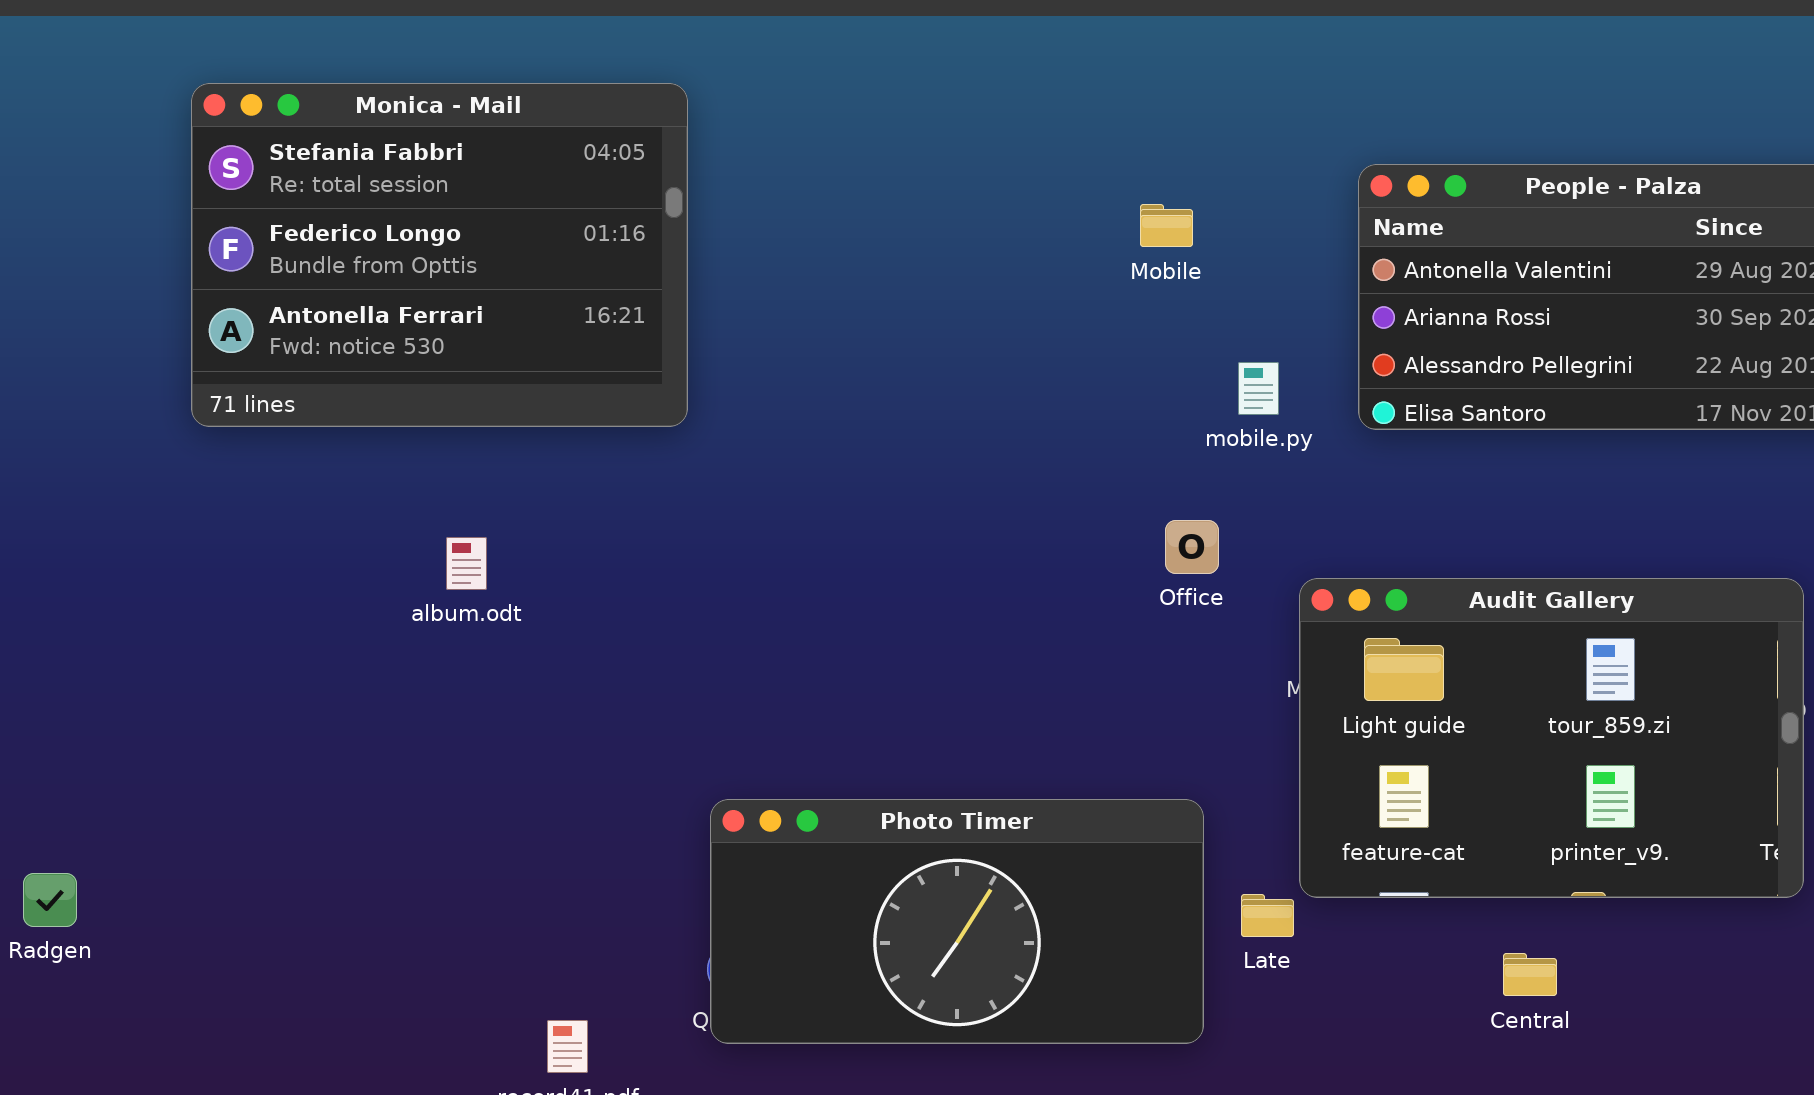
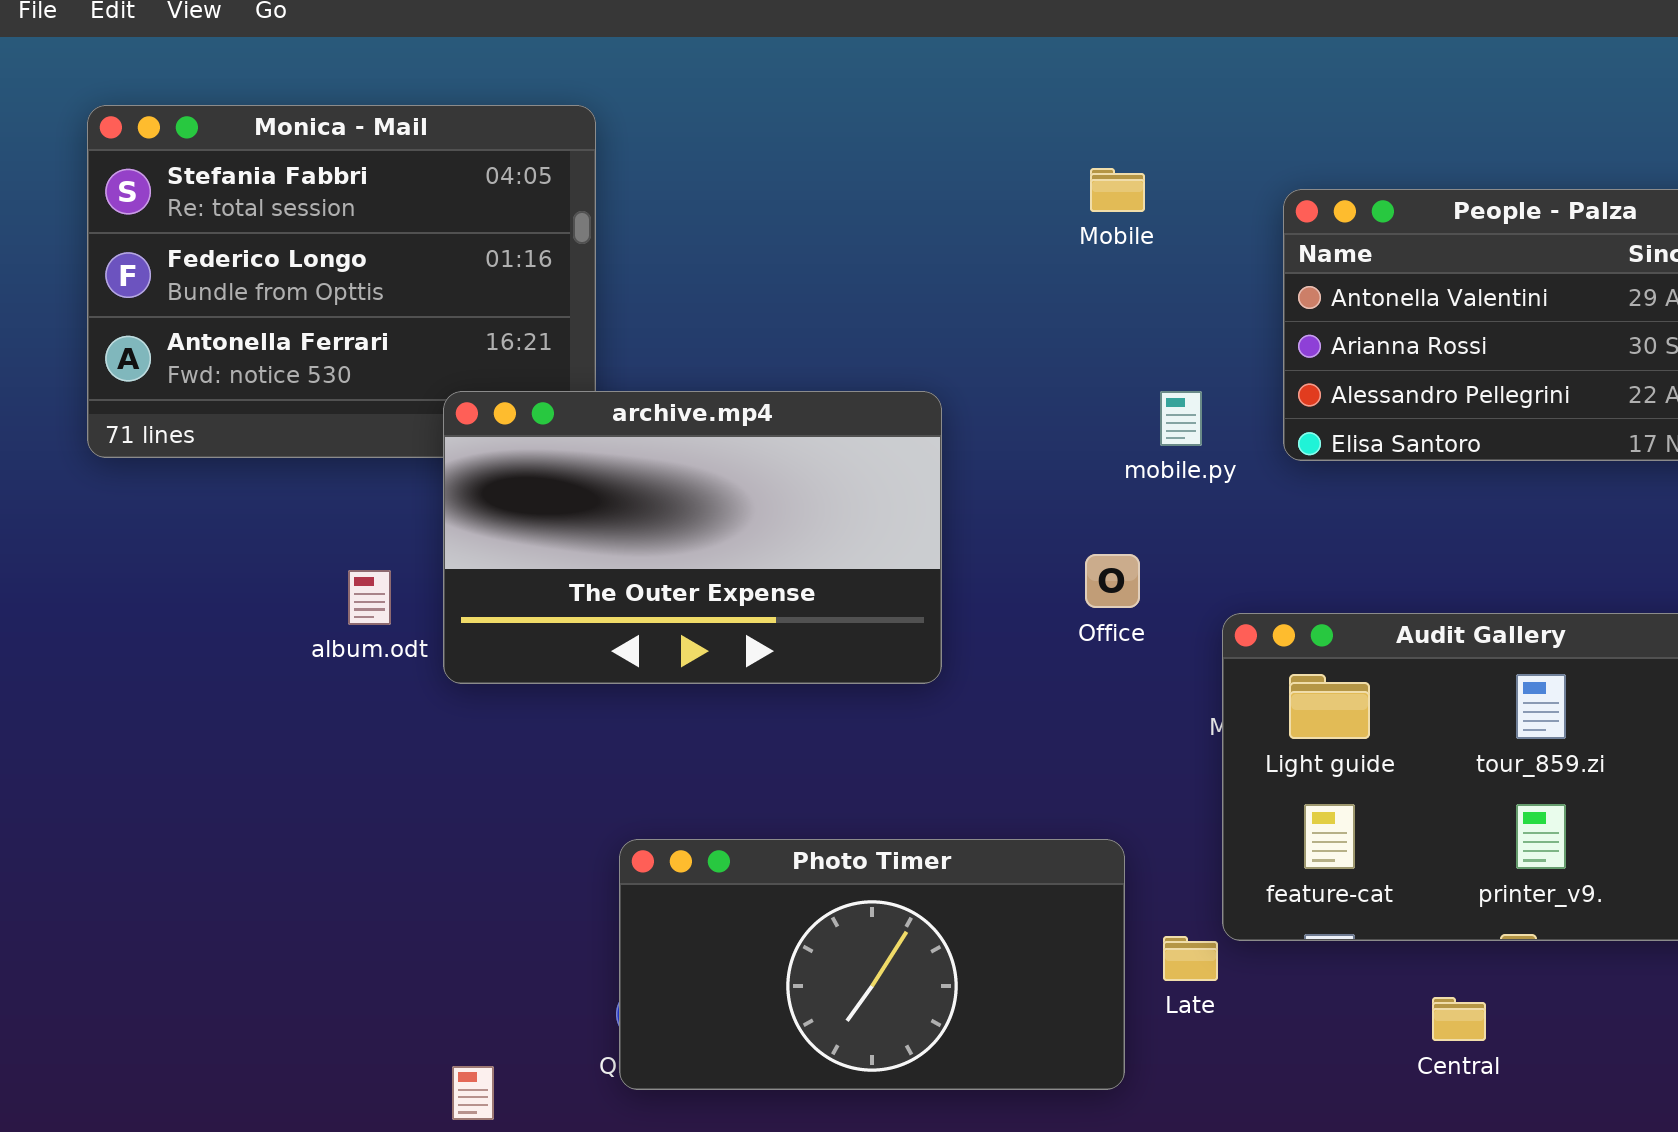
Mobile: [1140,204,1193,247] -> [1090,168,1145,212], moved
archive.mp4: none -> [443,391,942,684], opened

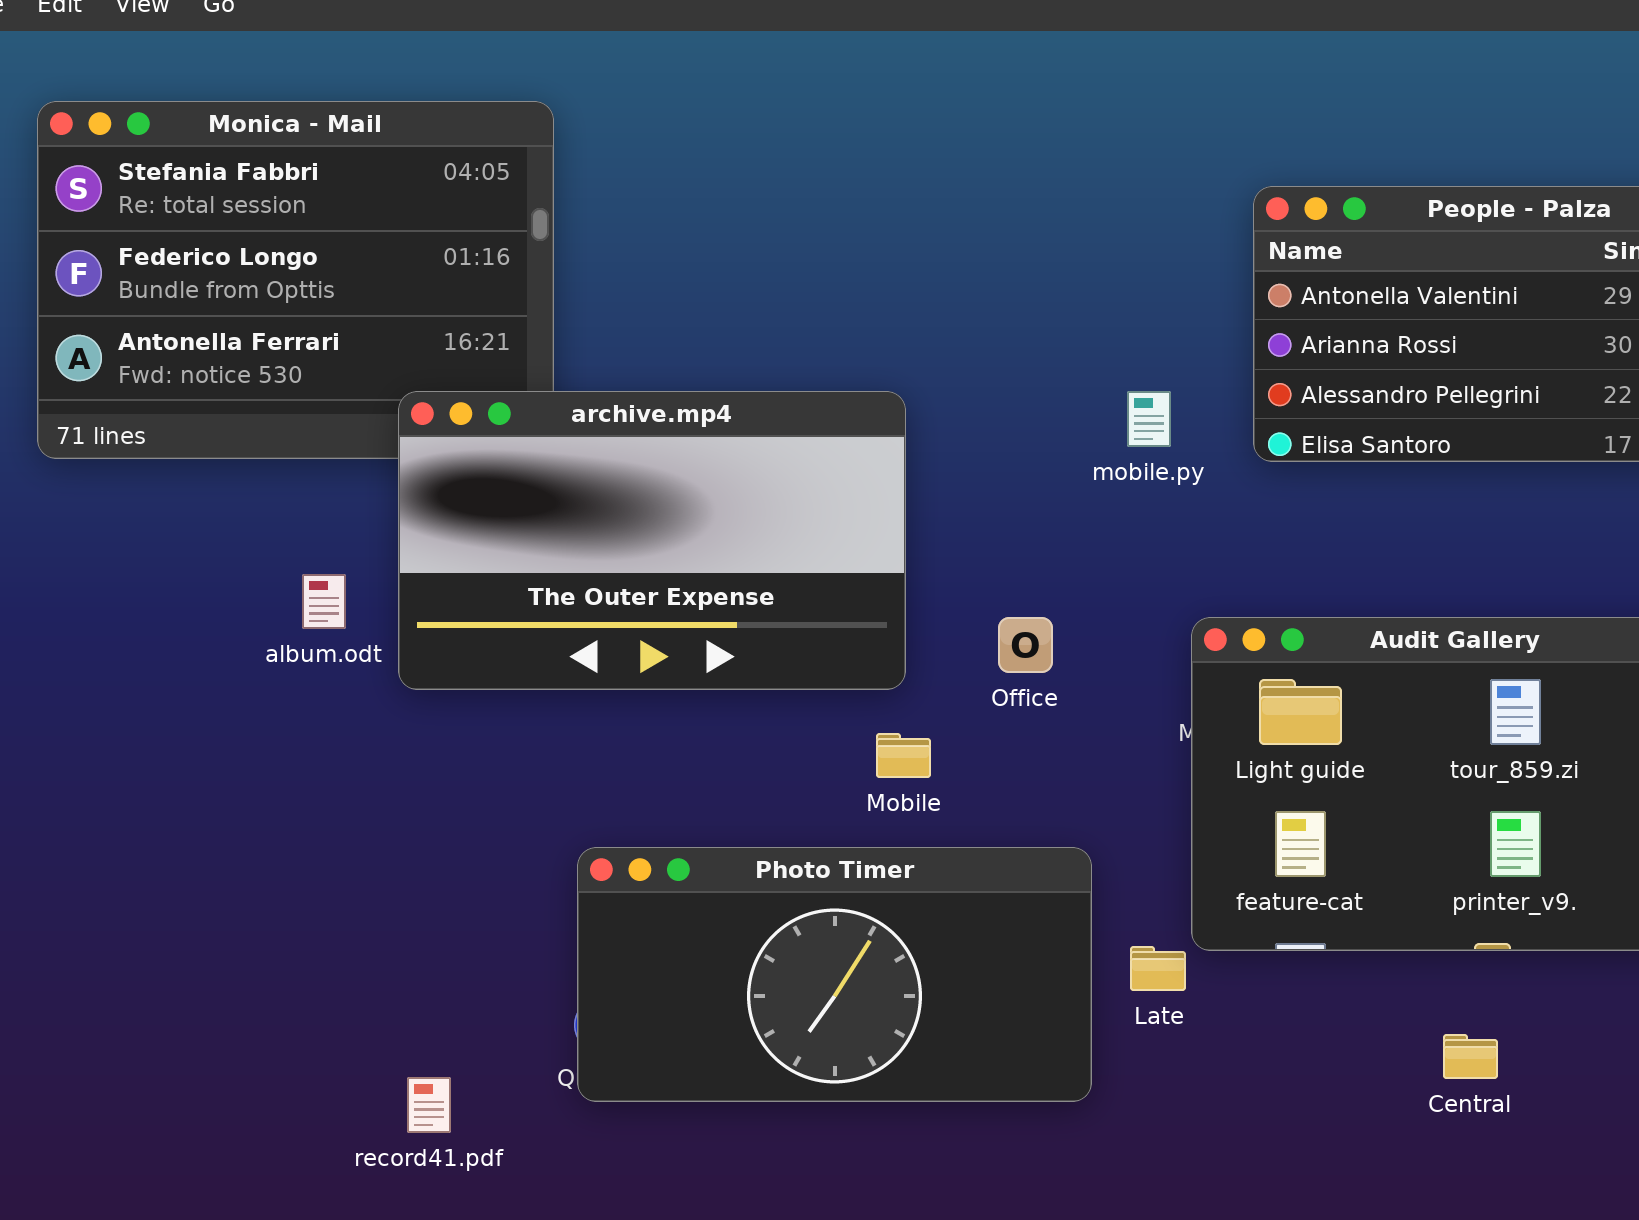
Mobile: [1090,168,1145,212] -> [876,733,931,778], moved
Office: [1085,554,1140,608] -> [998,617,1053,673], moved
Central: [1432,997,1486,1041] -> [1443,1034,1498,1079], moved

